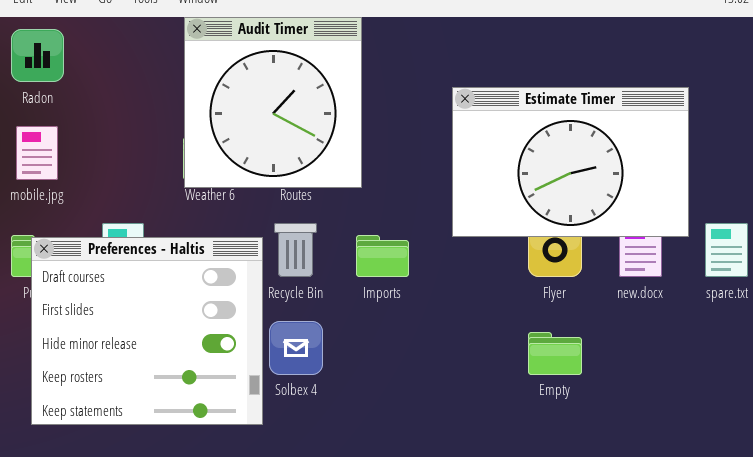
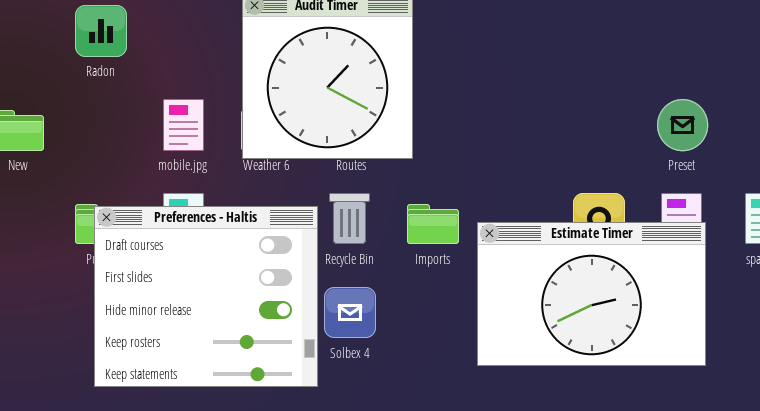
Estimate Timer: [452,87,689,237] -> [477,222,706,366], moved
mobile.jpg: [16,126,58,180] -> [163,99,204,151], moved

